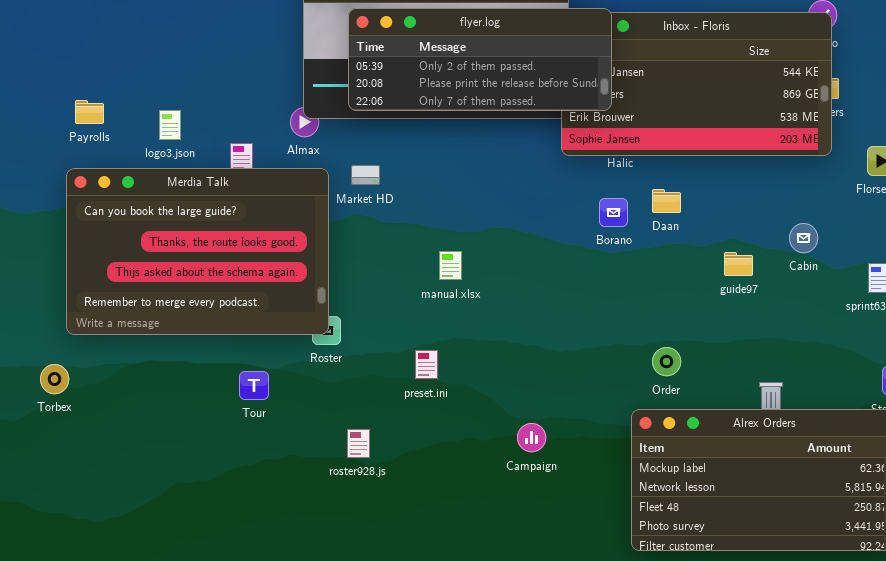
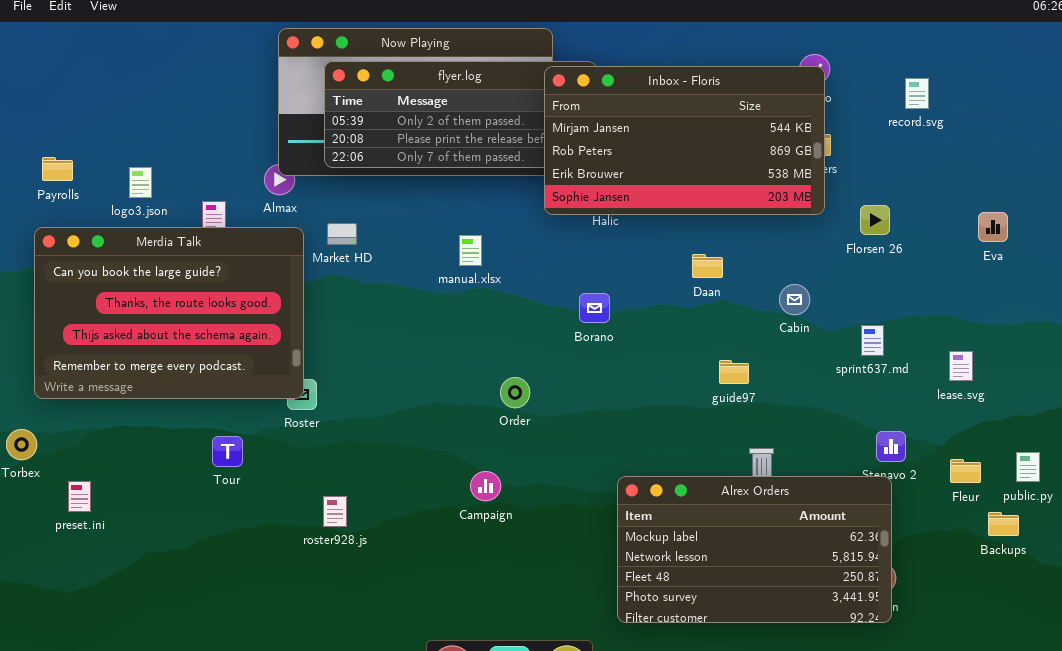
Inbox - Floris: [561,12,832,156] -> [544,66,825,215], raised
Daan: [652,189,681,213] -> [692,254,723,278], moved
Borano: [599,198,628,227] -> [579,293,610,323], moved
manual.xlsx: [439,251,462,280] -> [459,235,482,266], moved
guide97: [724,252,753,276] -> [719,360,749,384], moved
Order: [652,347,681,376] -> [500,377,530,408], moved
preset.ini: [415,350,438,379] -> [68,481,91,512], moved
Campaign: [517,423,546,452] -> [470,471,501,501], moved

